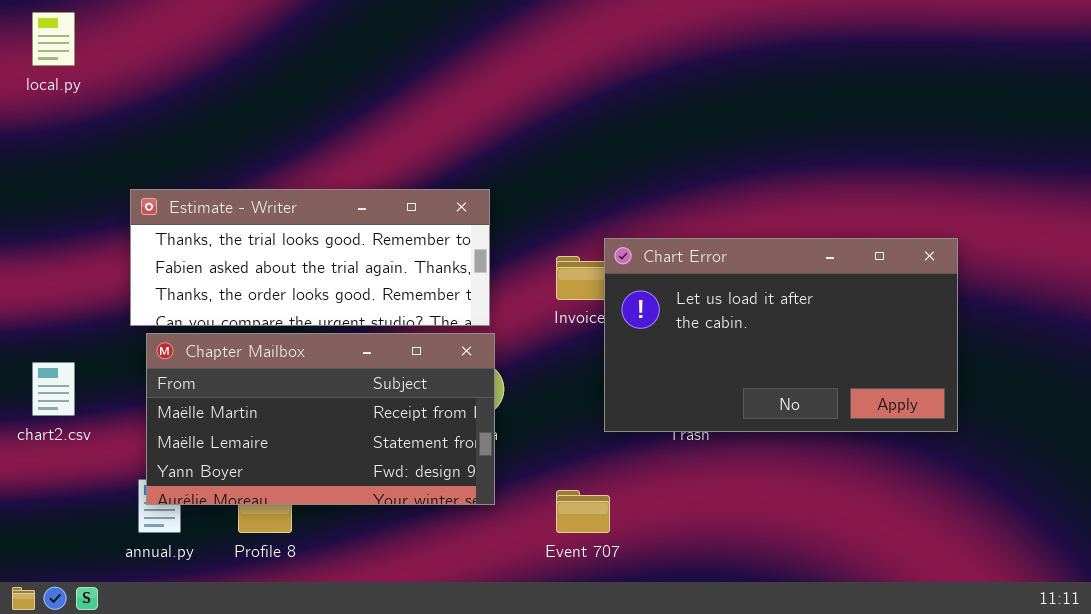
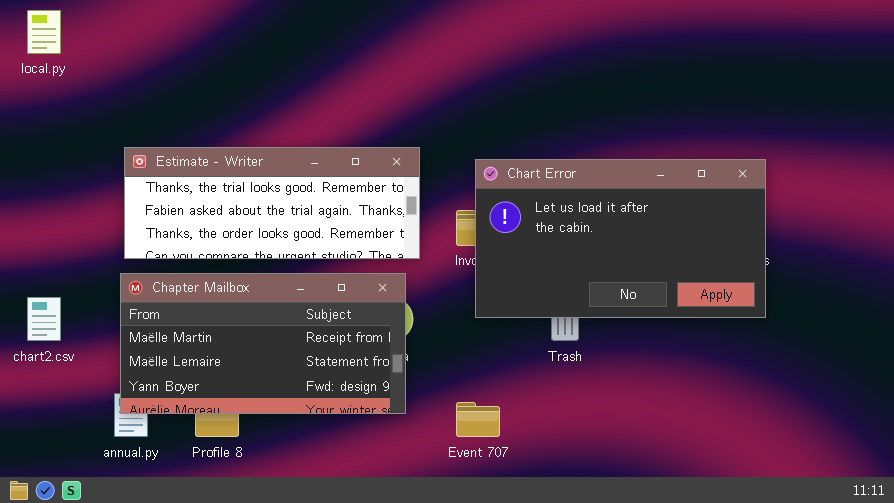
Estimate - Writer: [130,189,490,326] -> [124,147,420,259], moved
Chart Error: [604,238,958,432] -> [475,159,766,318], moved

